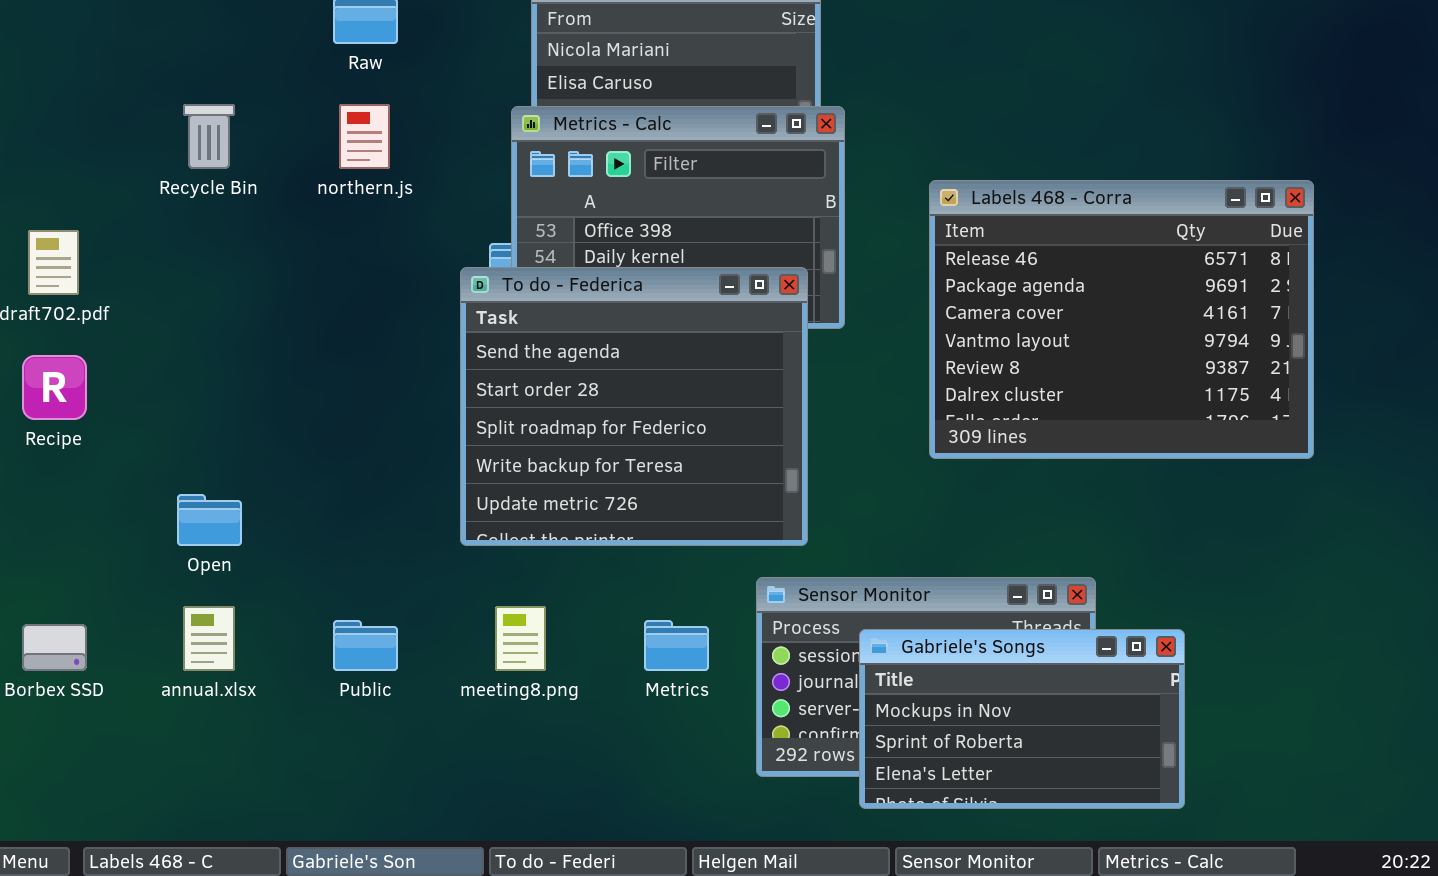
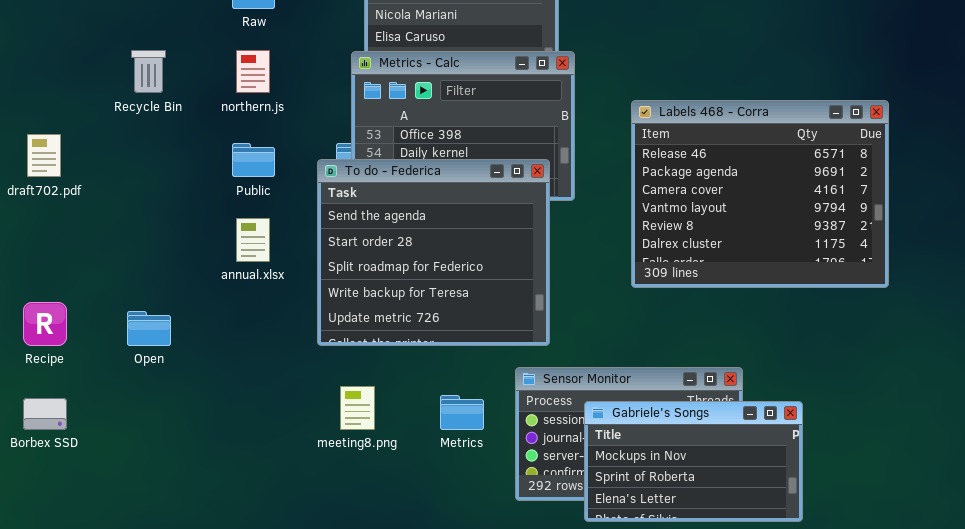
Recipe: [22,355,87,420] -> [23,302,67,346], moved
annual.xlsx: [183,606,235,671] -> [236,218,270,262], moved
Public: [333,620,398,671] -> [232,143,275,177], moved

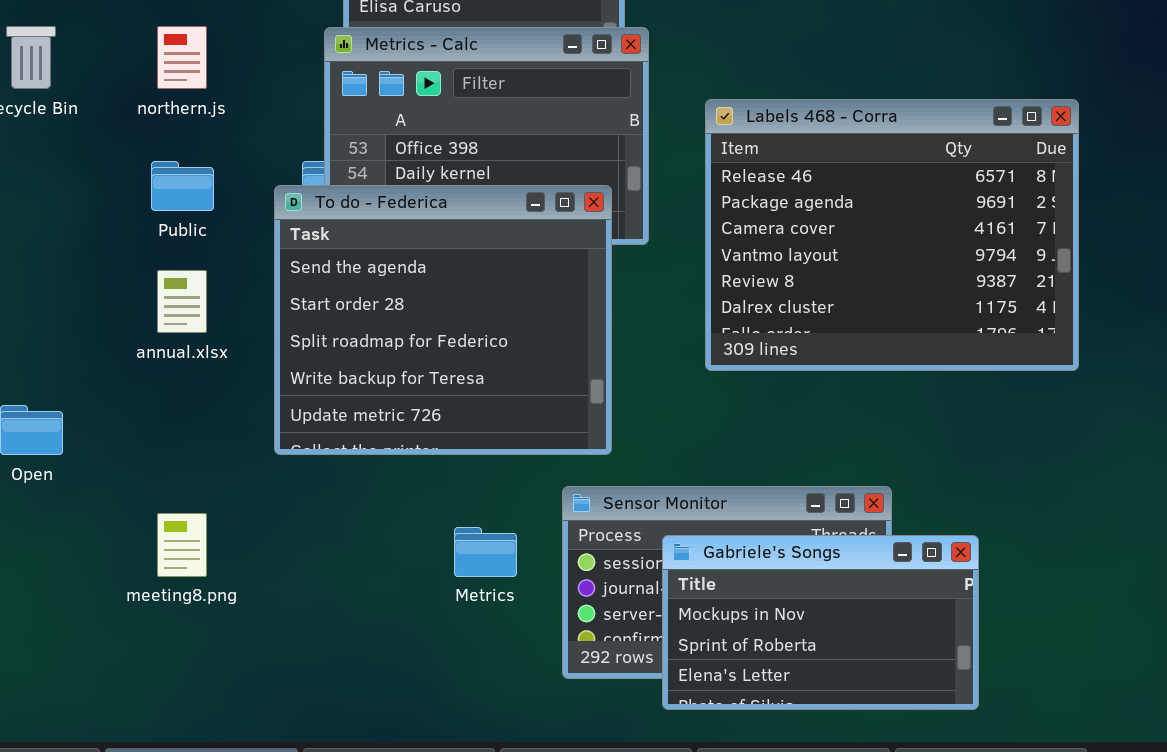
Labels 468 - Corra: [631,100,889,288] -> [705,99,1079,371], moved
meeting8.png: [340,386,375,430] -> [157,513,207,577], moved

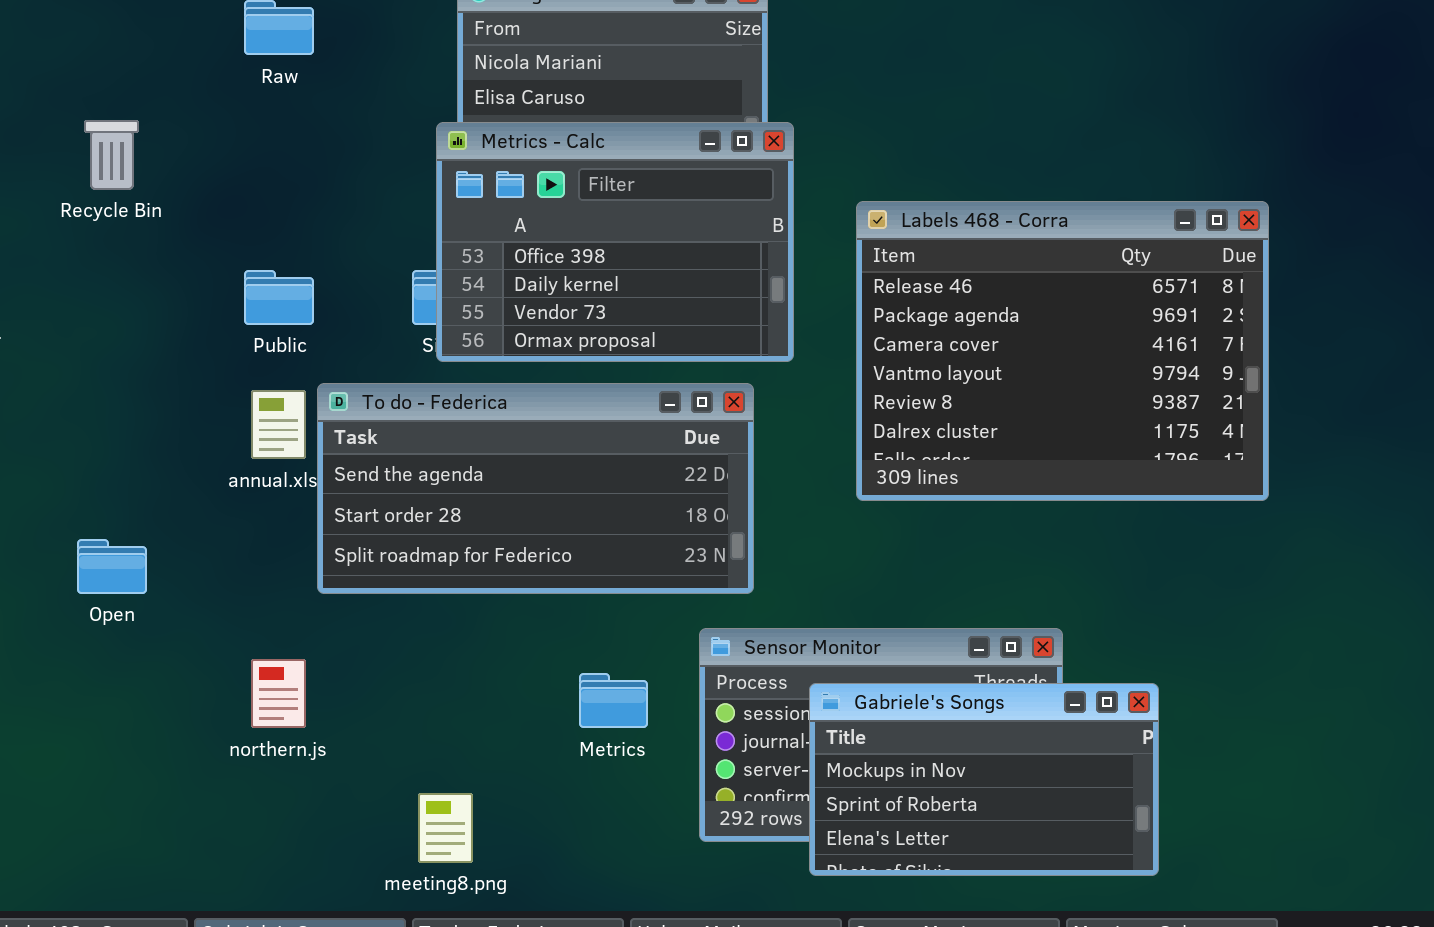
northern.js: [157,26,207,89] -> [251,659,306,728], moved
To do - Federica: [274,185,612,455] -> [317,383,754,594], resized
meeting8.png: [157,513,207,577] -> [418,793,473,863], moved

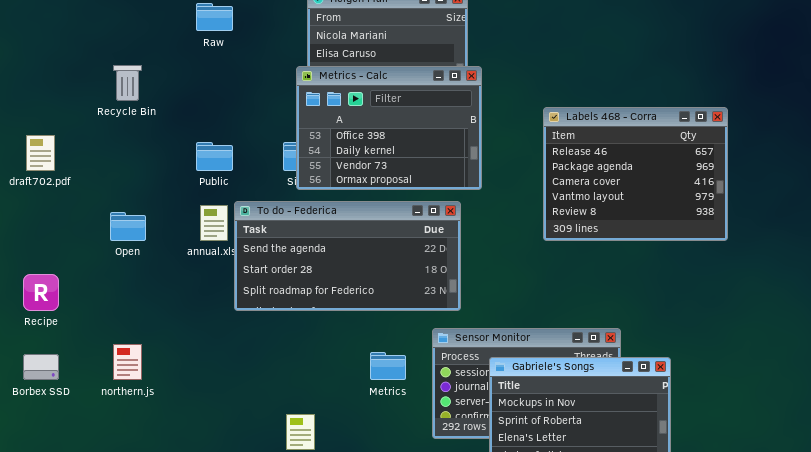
Labels 468 - Corra: [856,201,1269,501] -> [543,107,728,241], resized
Open: [77,539,147,594] -> [110,212,146,241], moved
northern.js: [251,659,306,728] -> [113,344,142,380], moved

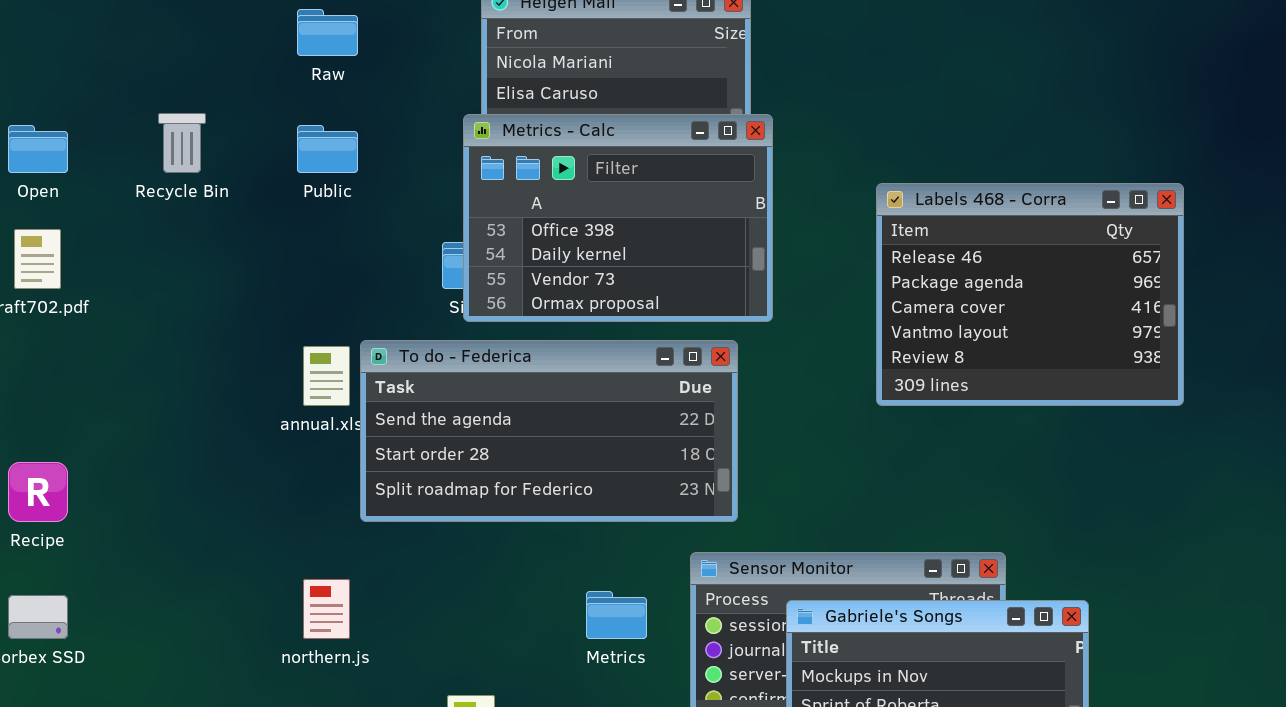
Public: [196,142,233,171] -> [297,125,358,173], moved
Open: [110,212,146,241] -> [8,125,68,173], moved
northern.js: [113,344,142,380] -> [303,579,350,639], moved

